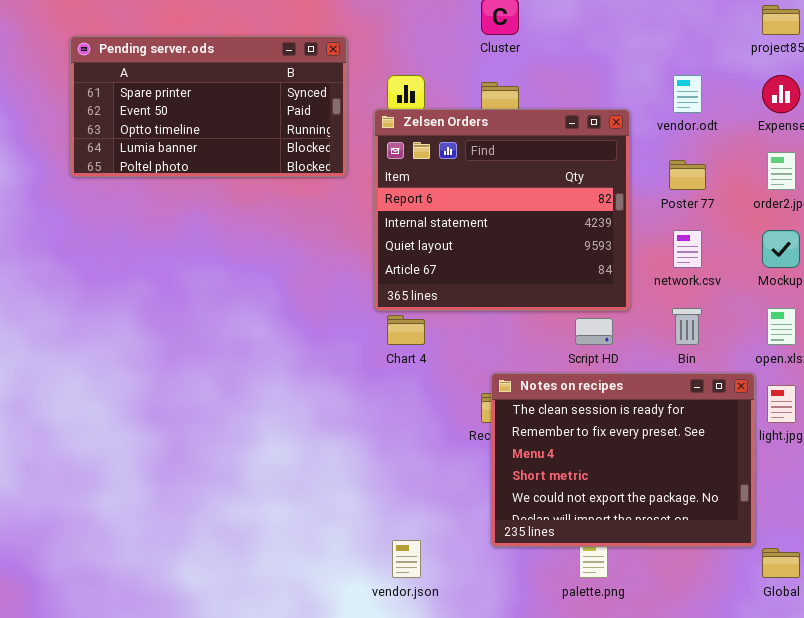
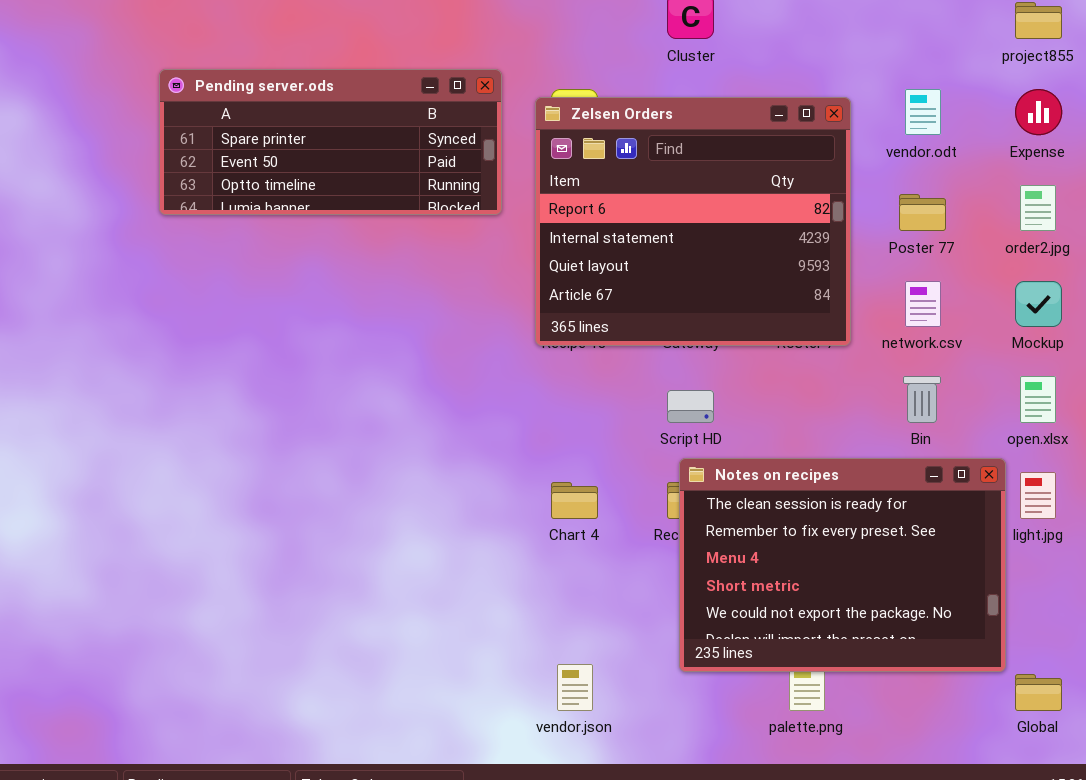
Pending server.ods: [70,36,347,177] -> [159,69,502,215], resized
Zelsen Orders: [374,109,630,311] -> [535,97,851,346], moved
Chart 4: [387,315,425,345] -> [551,482,598,519], moved
Script HD: [575,318,613,345] -> [667,390,714,423], moved

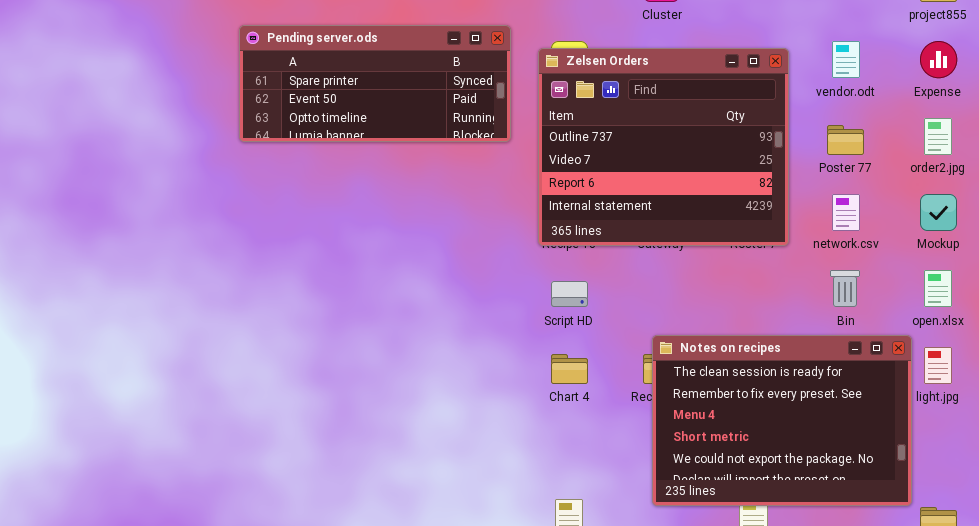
Zelsen Orders: [535,97,851,346] -> [538,48,789,246], scrolled up 2 rows
Script HD: [667,390,714,423] -> [551,281,588,307], moved

